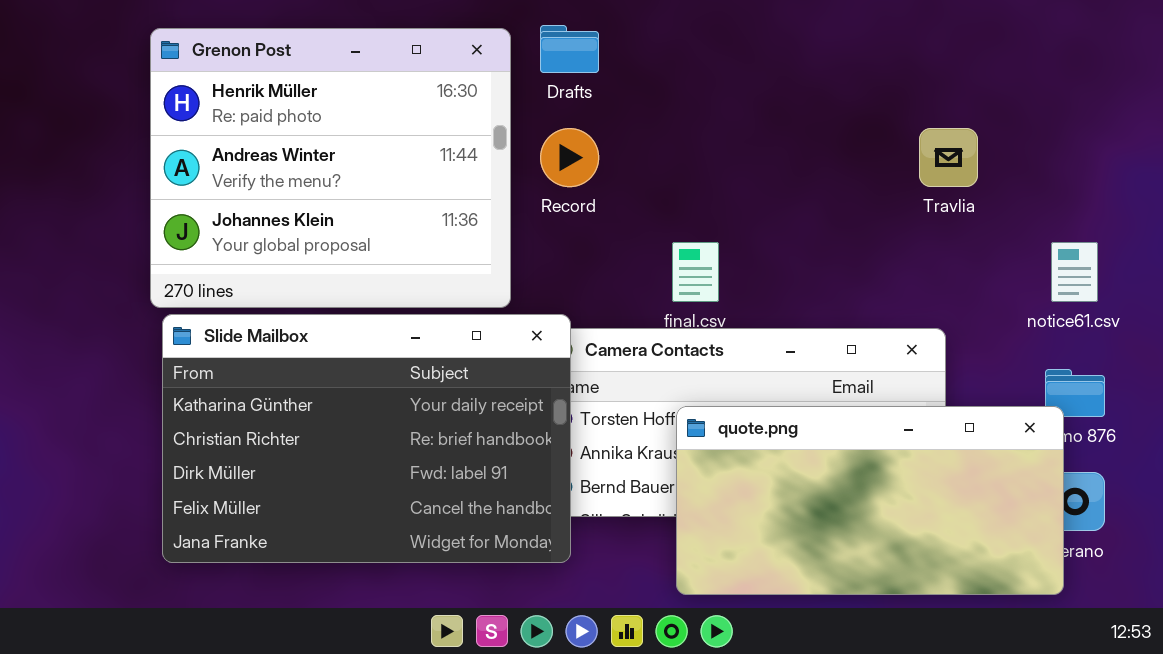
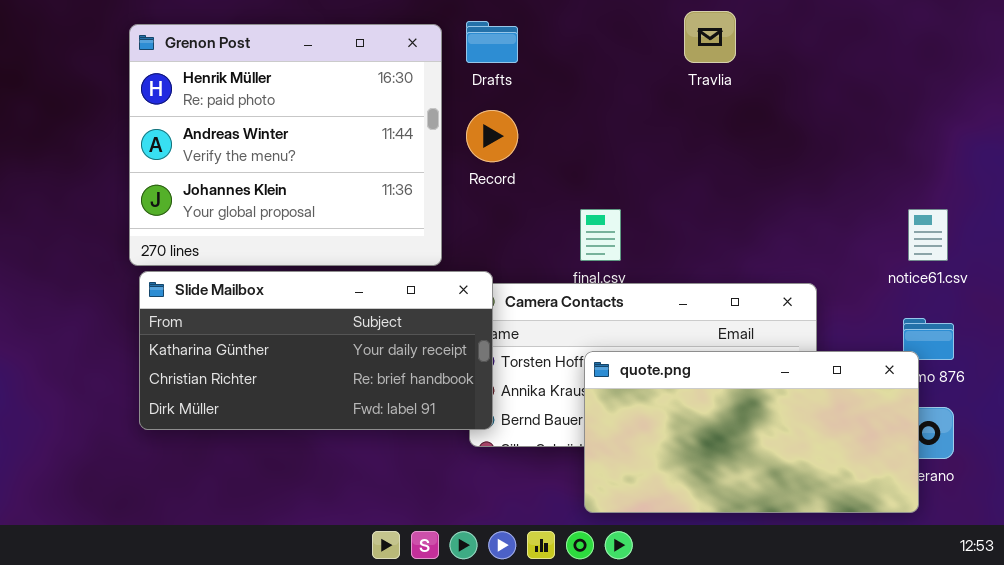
Travlia: [919,128,978,187] -> [684,11,736,63], moved
Slide Mailbox: [162,314,571,563] -> [139,271,493,430], resized

